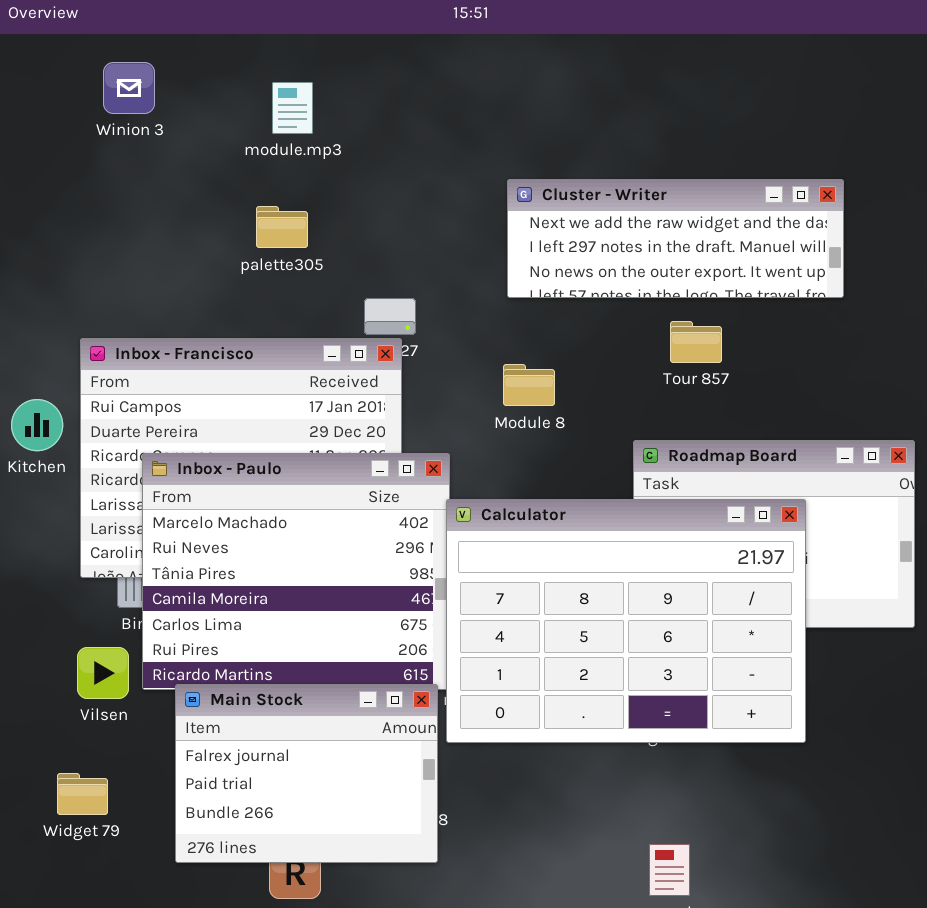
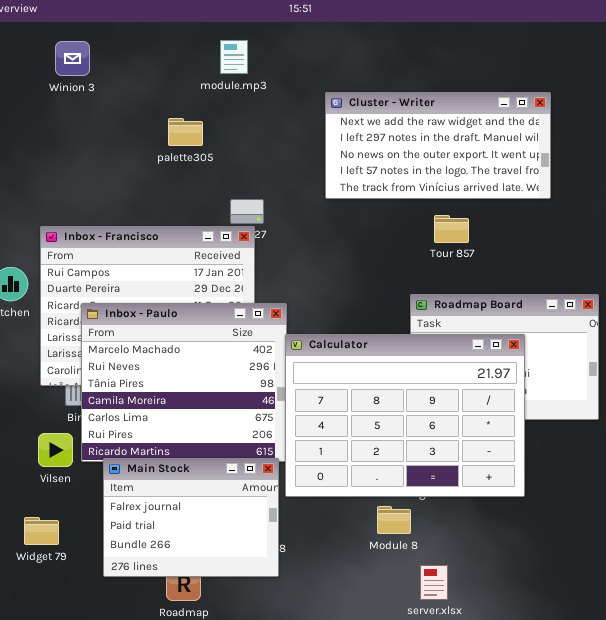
module.mp3: [272,82,313,134] -> [220,40,248,74], moved
Cluster - Writer: [507,179,844,298] -> [325,92,551,199], resized
palette305: [256,206,308,248] -> [168,118,203,146], moved
Module 8: [503,364,555,406] -> [377,506,411,534], moved

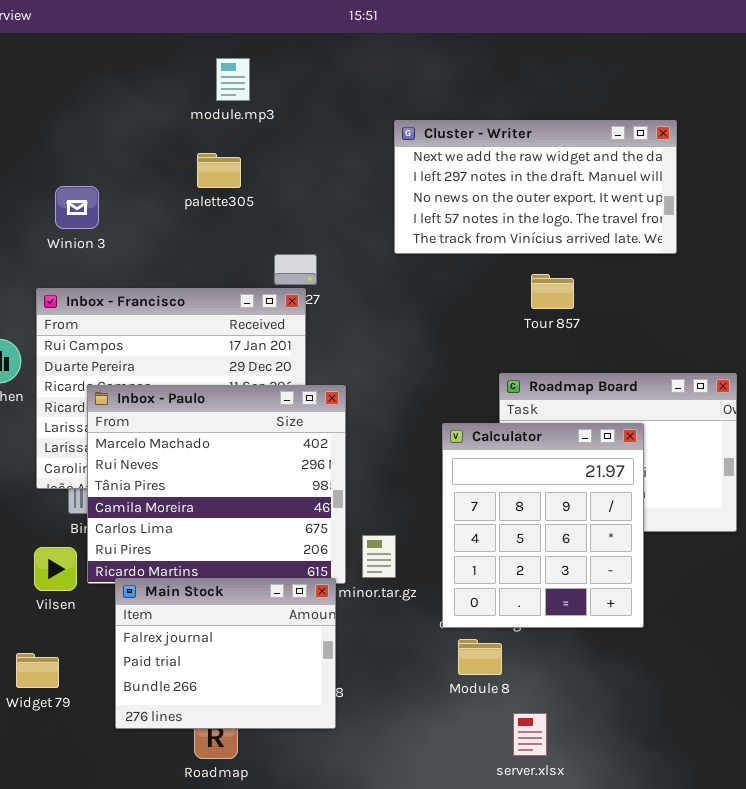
module.mp3: [220,40,248,74] -> [216,58,250,101], moved
Winion 3: [55,41,90,76] -> [55,186,99,229], moved
Calculator: [285,334,525,497] -> [442,423,644,628], resized

